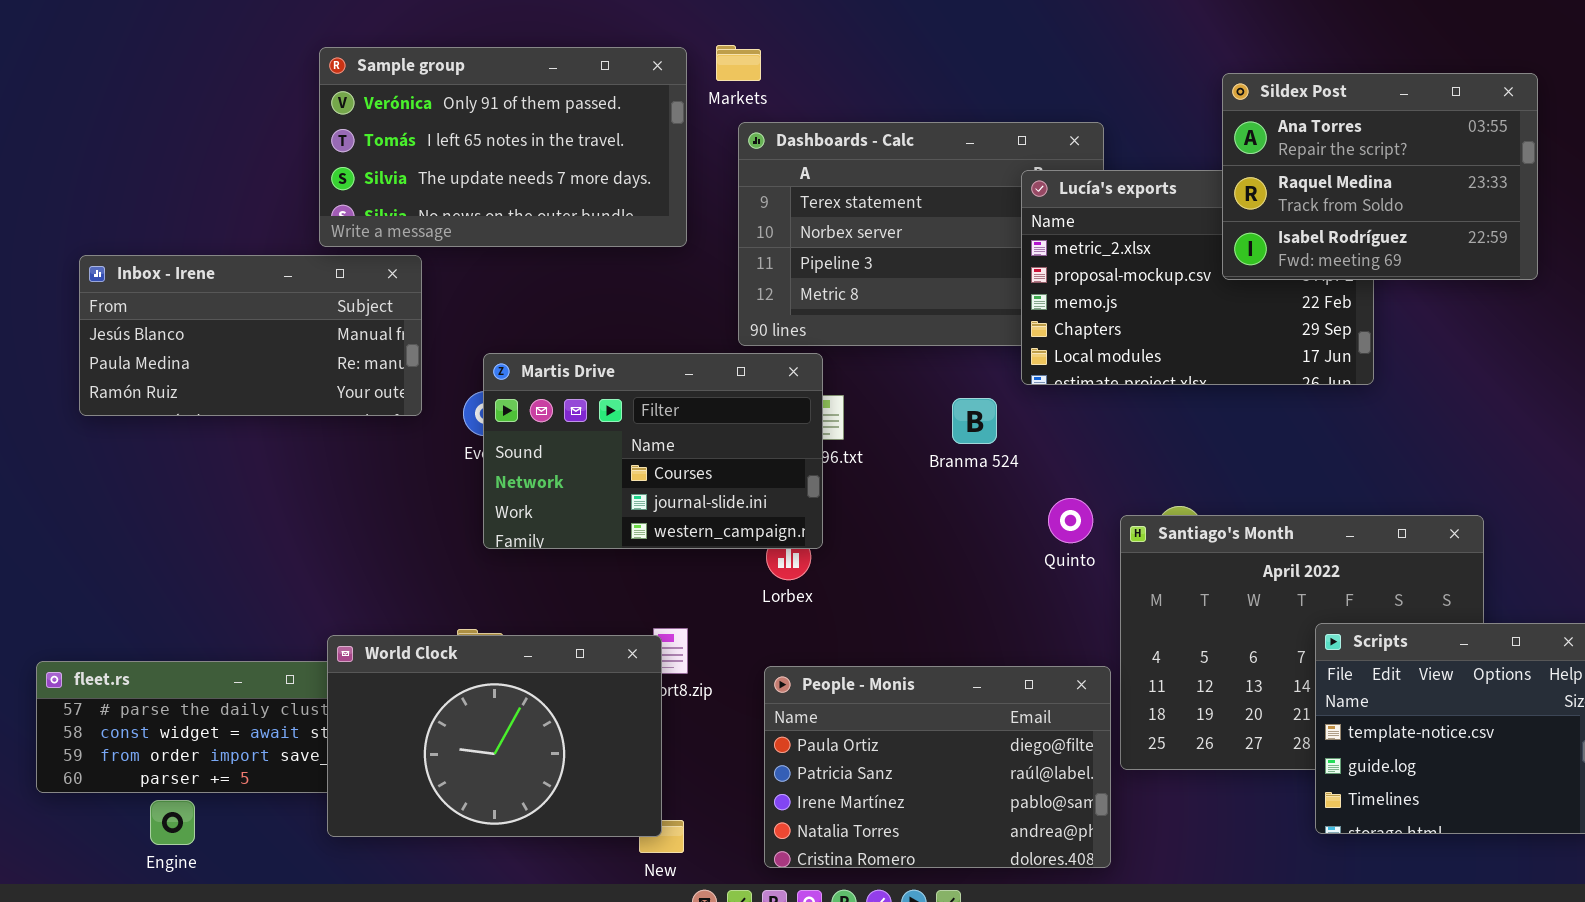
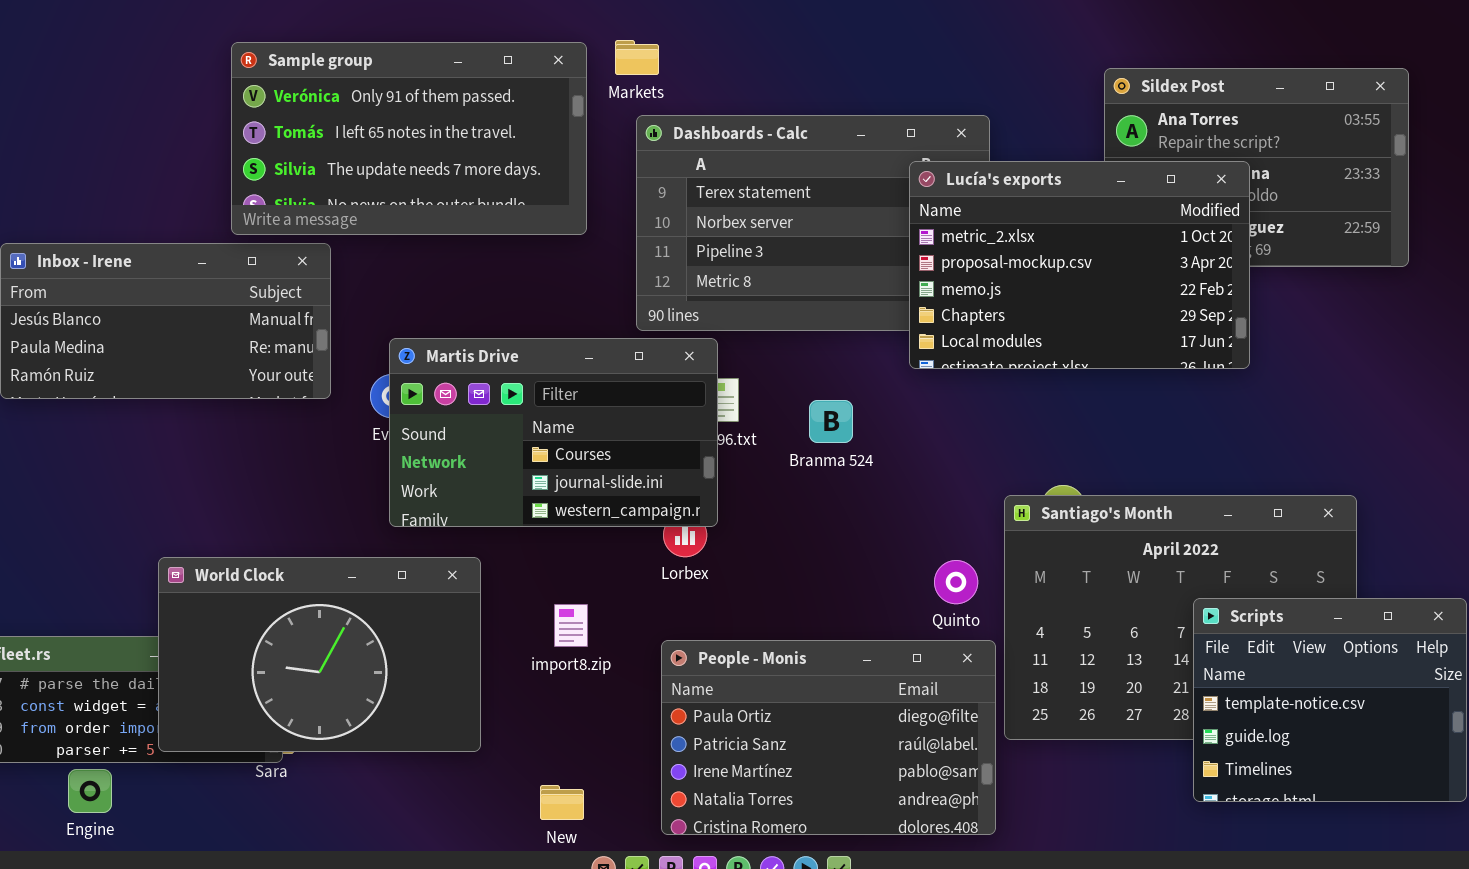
Lucía's exports: [1021,170,1374,385] -> [909,161,1250,369], raised
Branma 524: [952,398,997,444] -> [809,400,853,443], moved
Quinto: [1048,498,1093,543] -> [934,560,978,604], moved
World Clock: [327,635,662,837] -> [158,557,481,752], moved

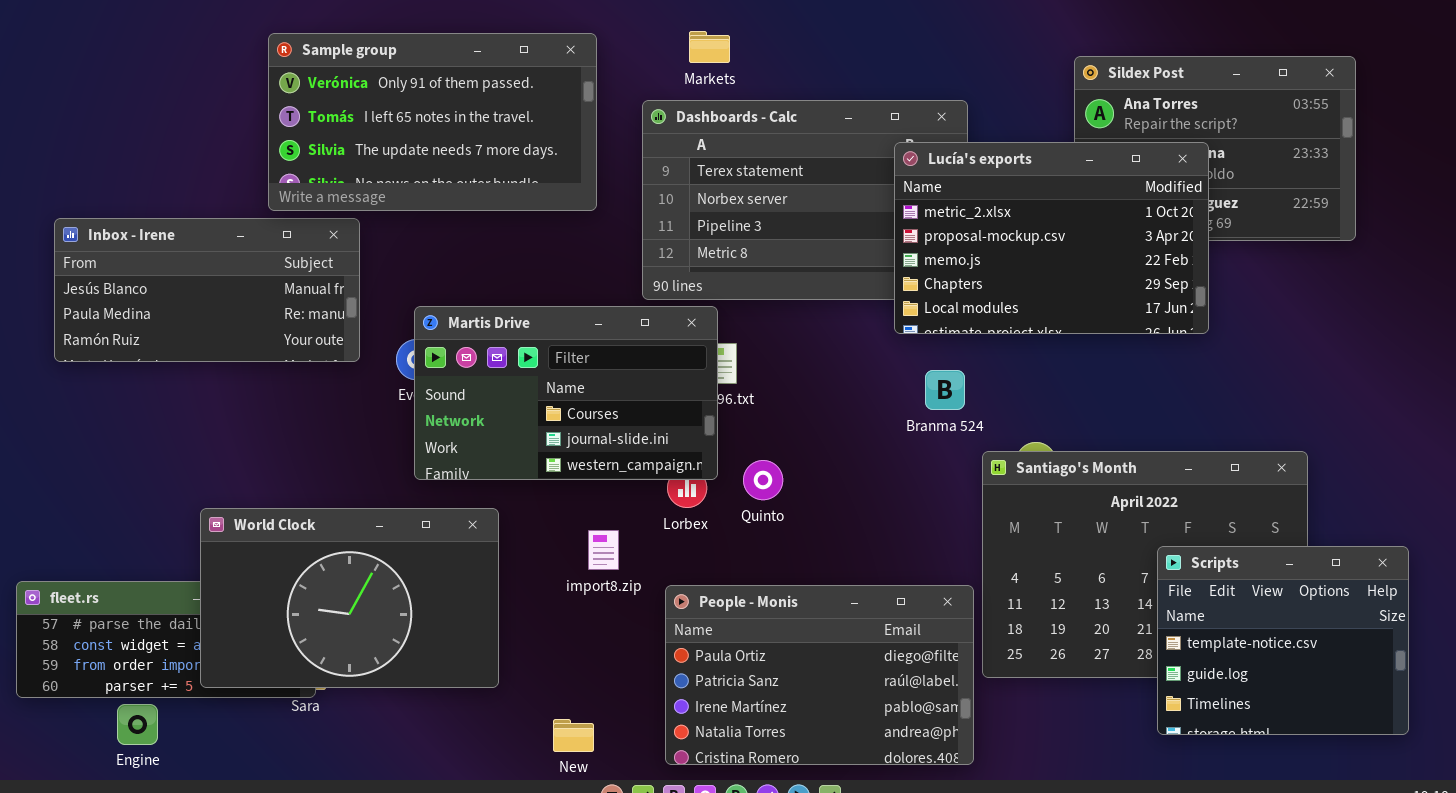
Markets: [615,40,659,75] -> [689,31,730,63], moved
Branma 524: [809,400,853,443] -> [925,370,965,410], moved
Quinto: [934,560,978,604] -> [743,460,783,500], moved
import8.zip: [554,604,588,647] -> [588,530,619,570], moved

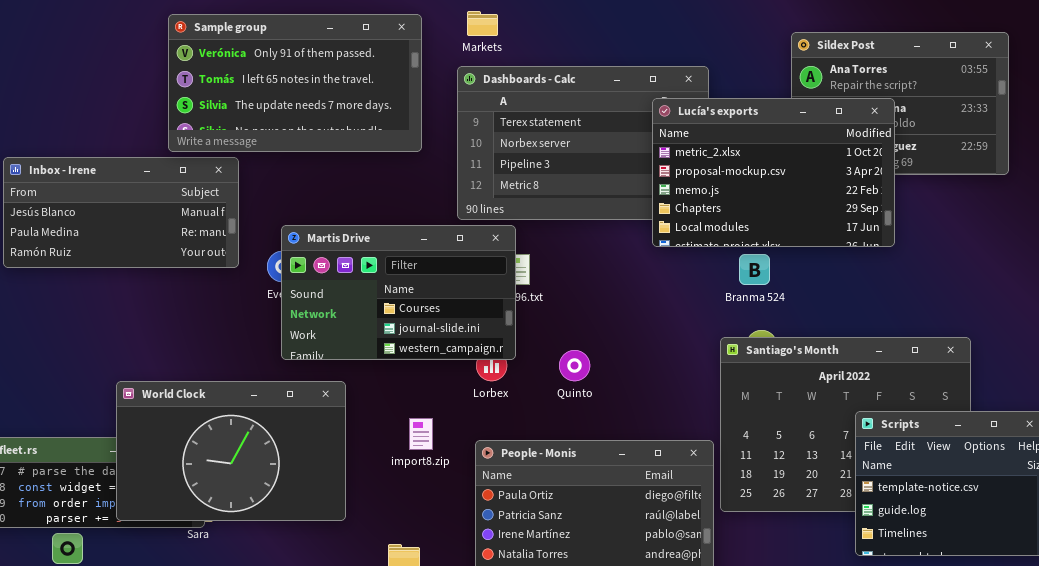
Markets: [689,31,730,63] -> [467,11,498,36], moved
Branma 524: [925,370,965,410] -> [739,254,770,285], moved
Quinto: [743,460,783,500] -> [559,350,590,381], moved
import8.zip: [588,530,619,570] -> [409,418,433,450], moved

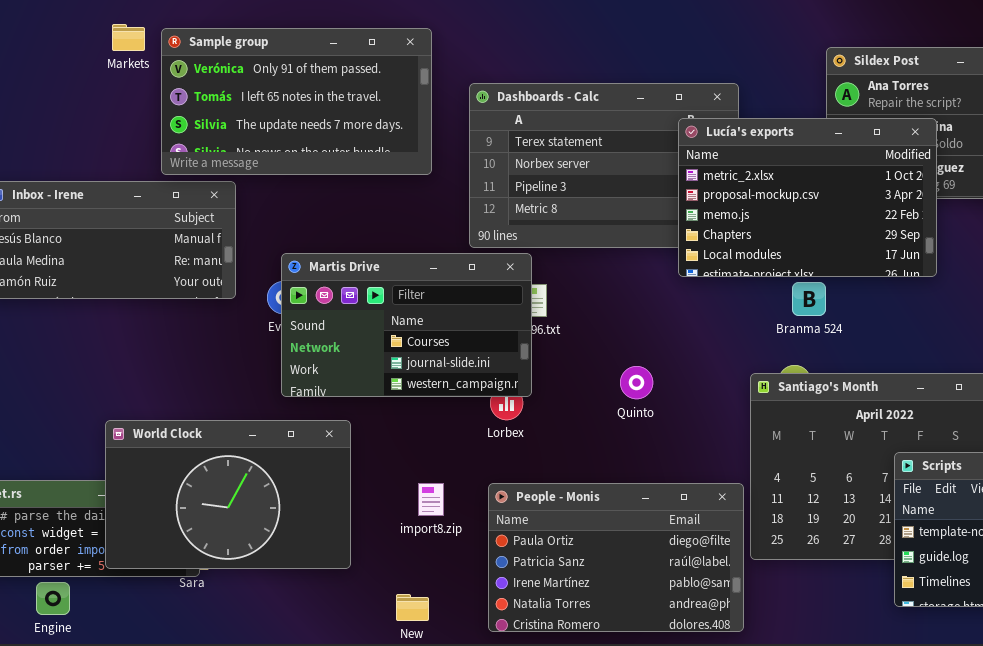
Markets: [467,11,498,36] -> [112,24,145,51], moved
Branma 524: [739,254,770,285] -> [792,282,826,316], moved
Quinto: [559,350,590,381] -> [620,366,653,399], moved
import8.zip: [409,418,433,450] -> [418,483,444,516], moved

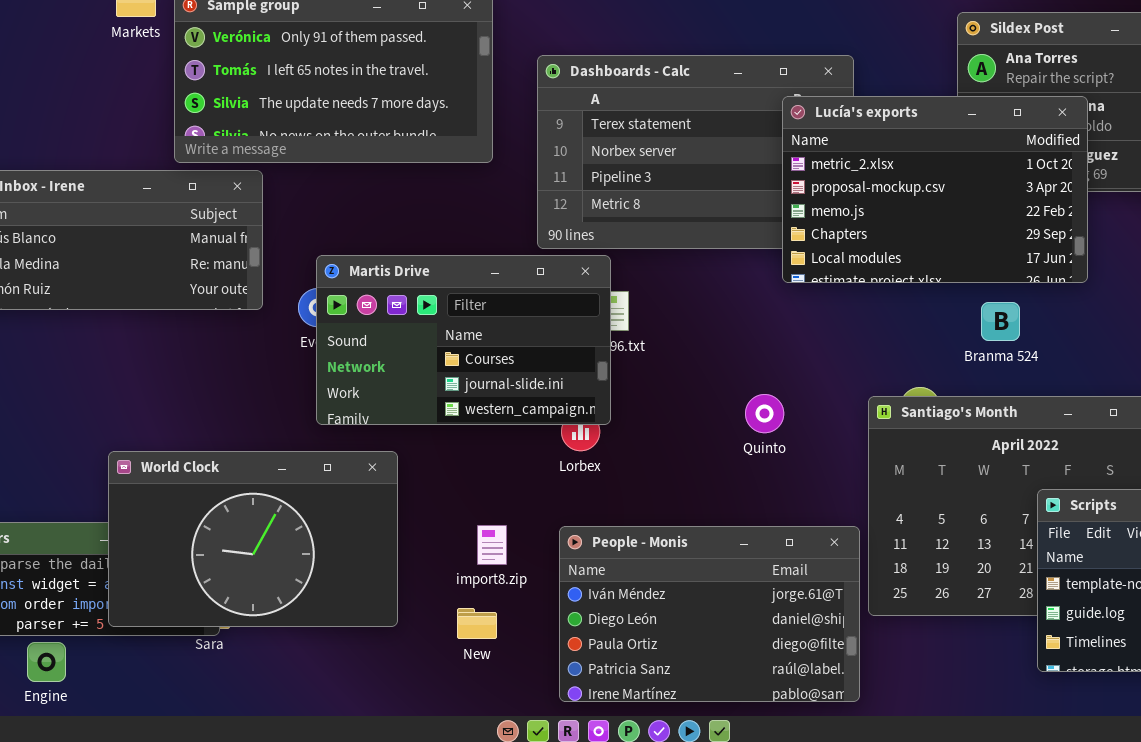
Branma 524: [792,282,826,316] -> [981,302,1020,341], moved
Quinto: [620,366,653,399] -> [745,394,784,433], moved
People - Monis: [488,483,744,632] -> [559,526,860,702], scrolled up 2 rows
New: [396,594,429,621] -> [457,608,497,639], moved

